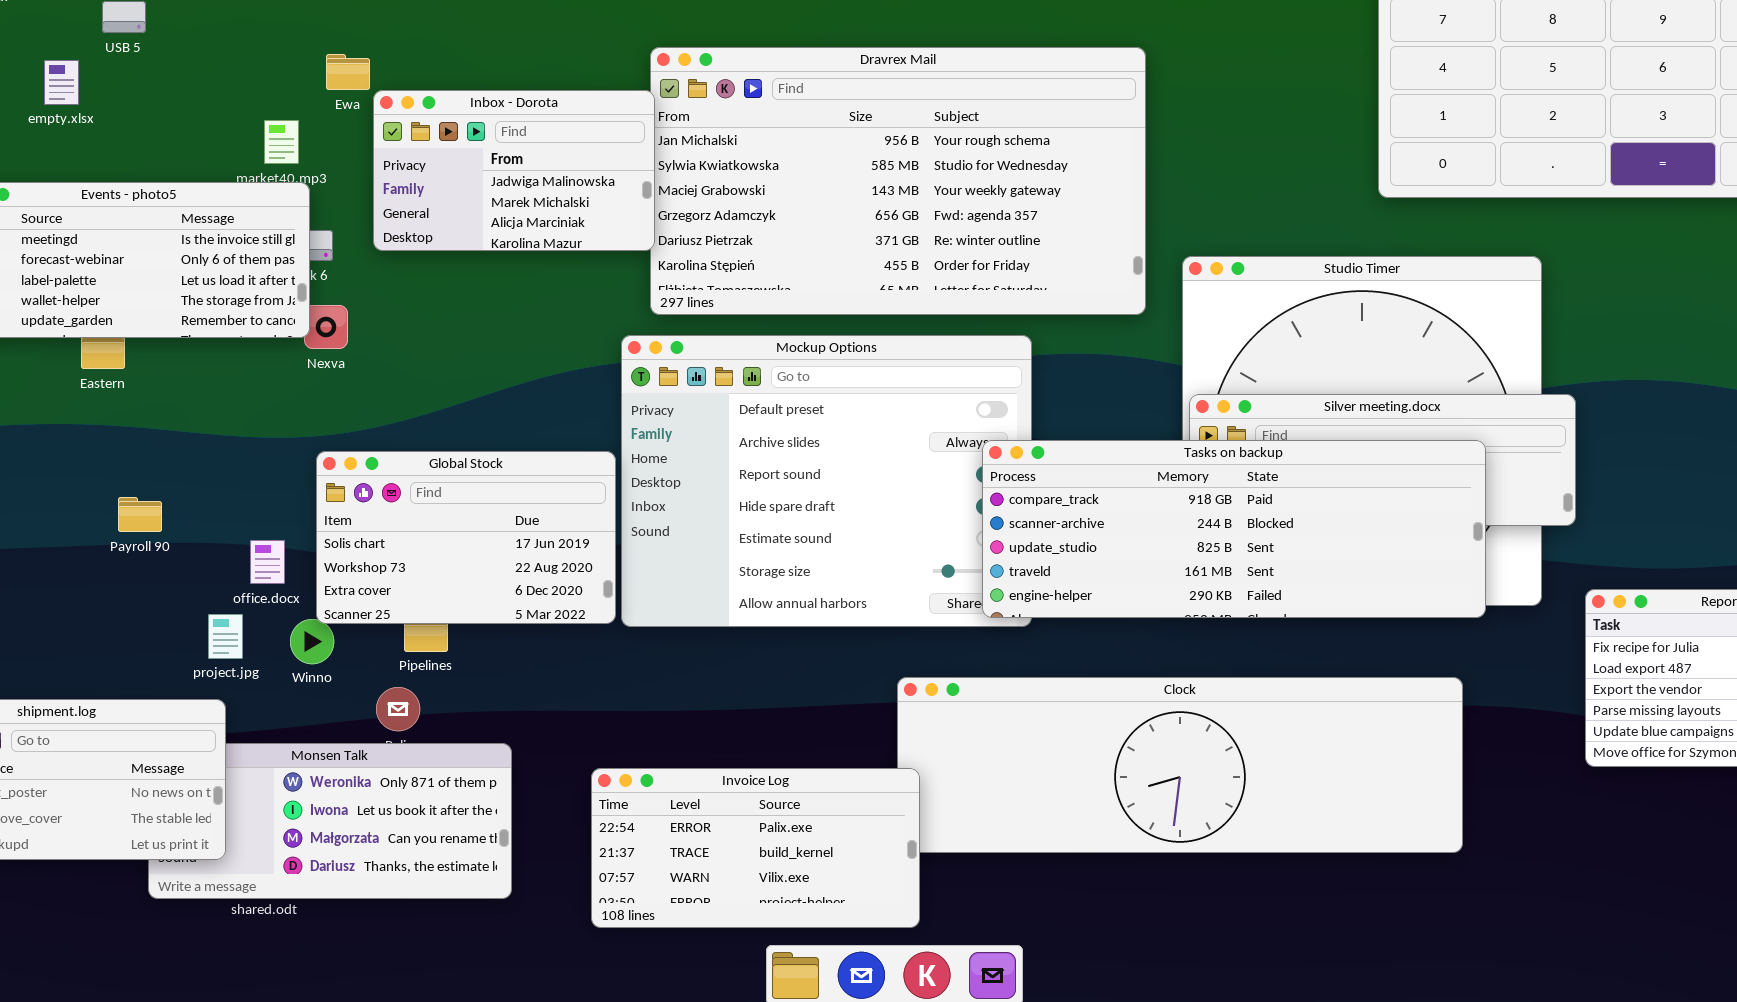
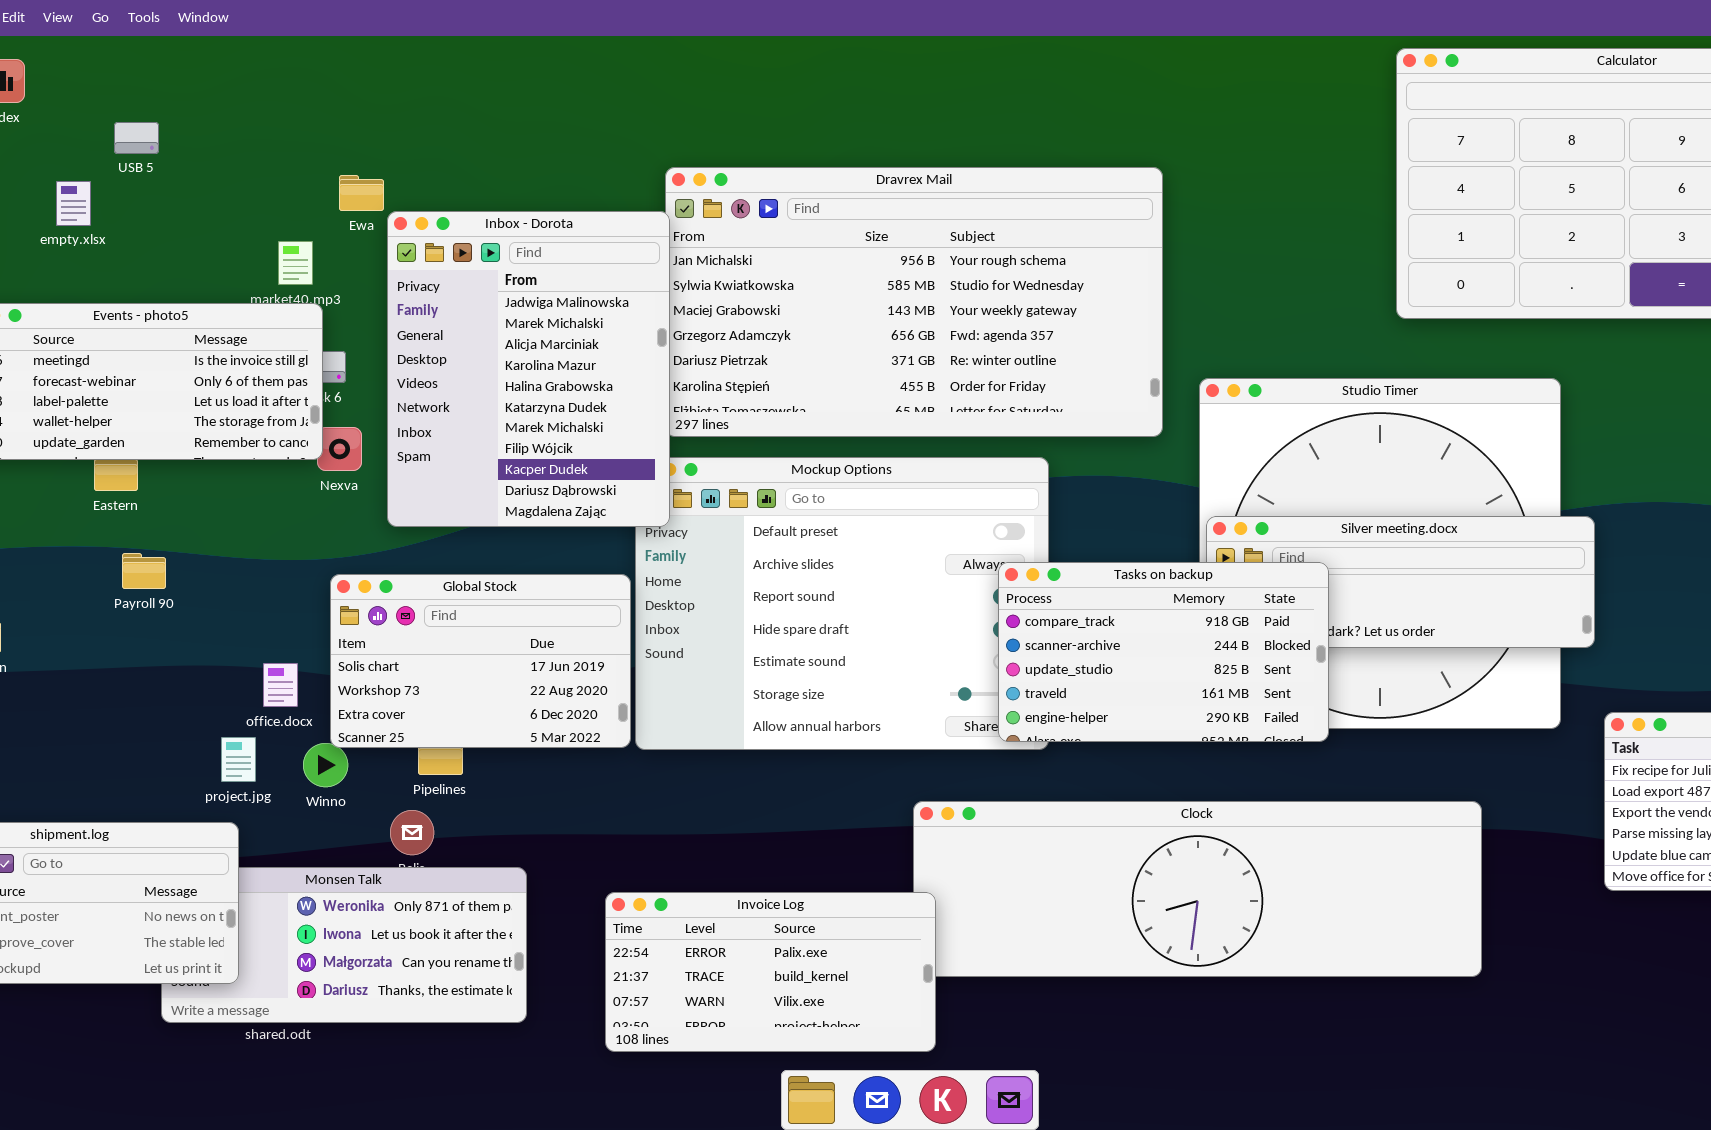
Inbox - Dorota: [373,90,655,251] -> [387,211,670,527], resized
Tasks on backup: [982,440,1486,618] -> [998,562,1329,742], resized
Payroll 90: [118,497,162,532] -> [122,553,166,589], moved

